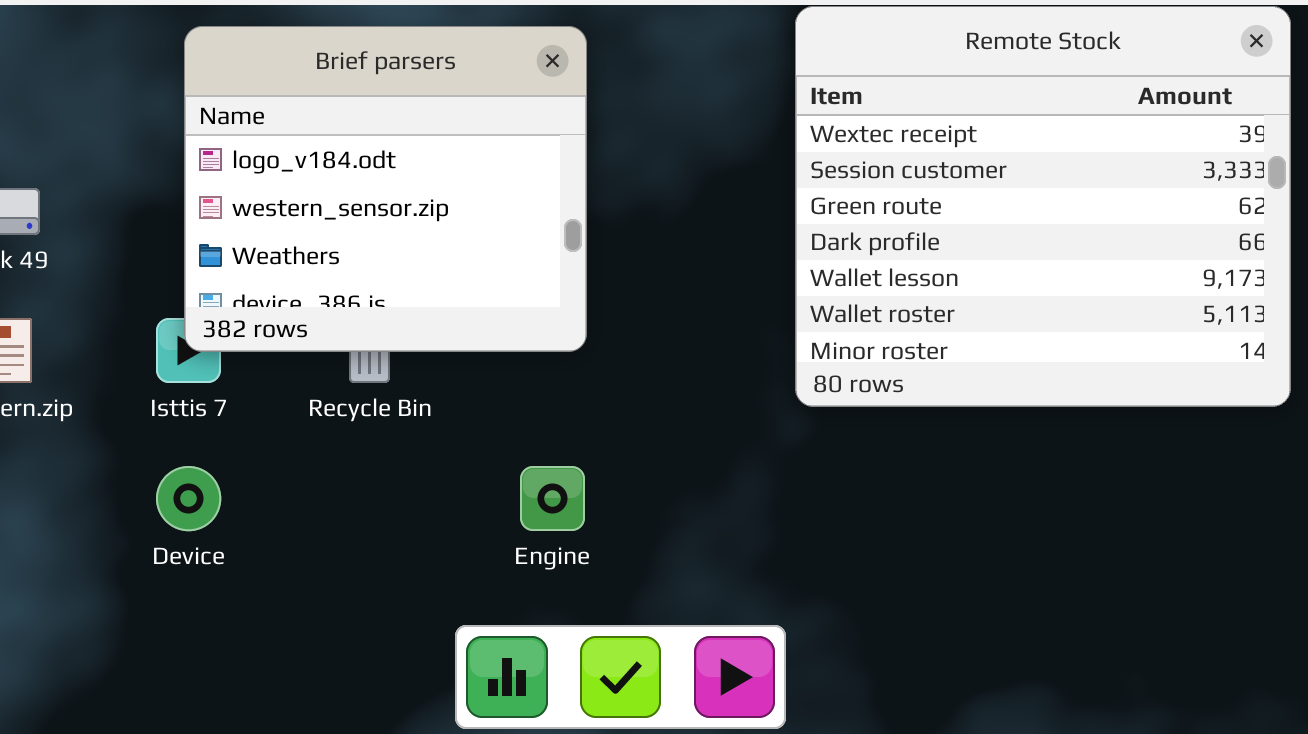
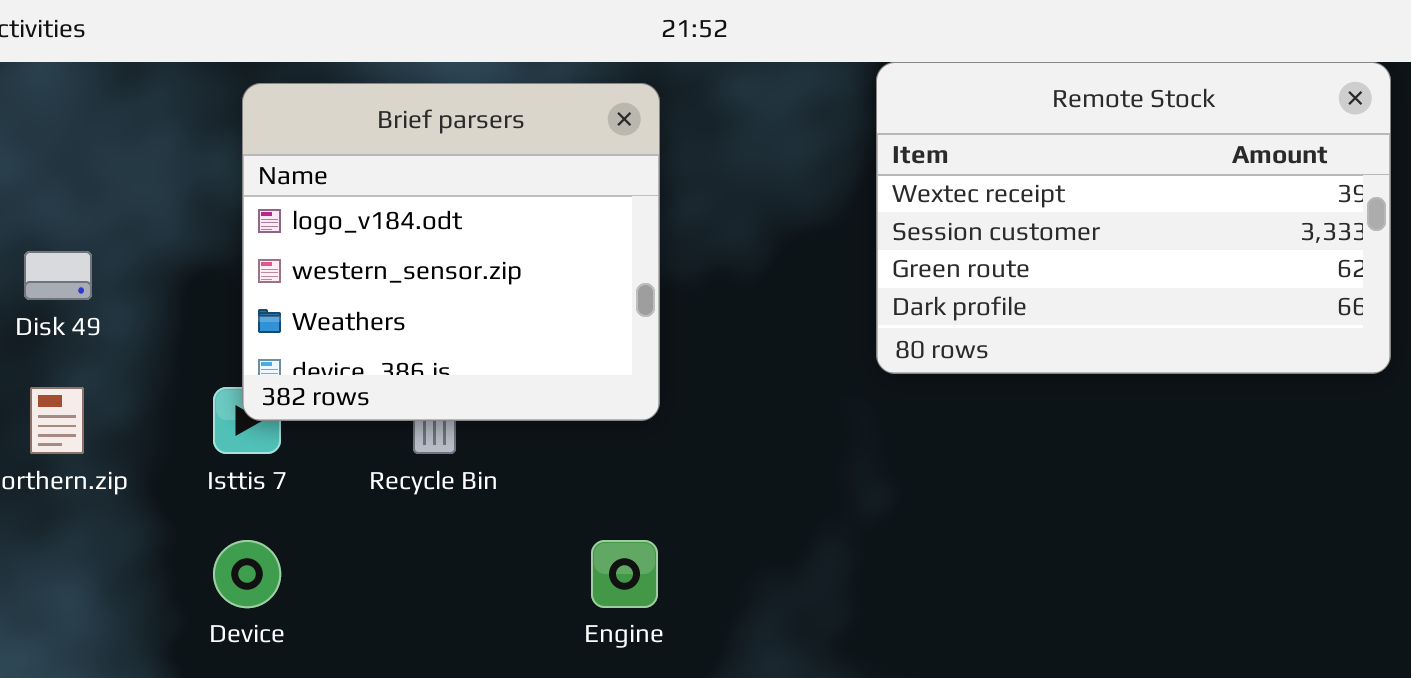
Remote Stock: [795,6,1291,407] -> [876,62,1391,374], resized

